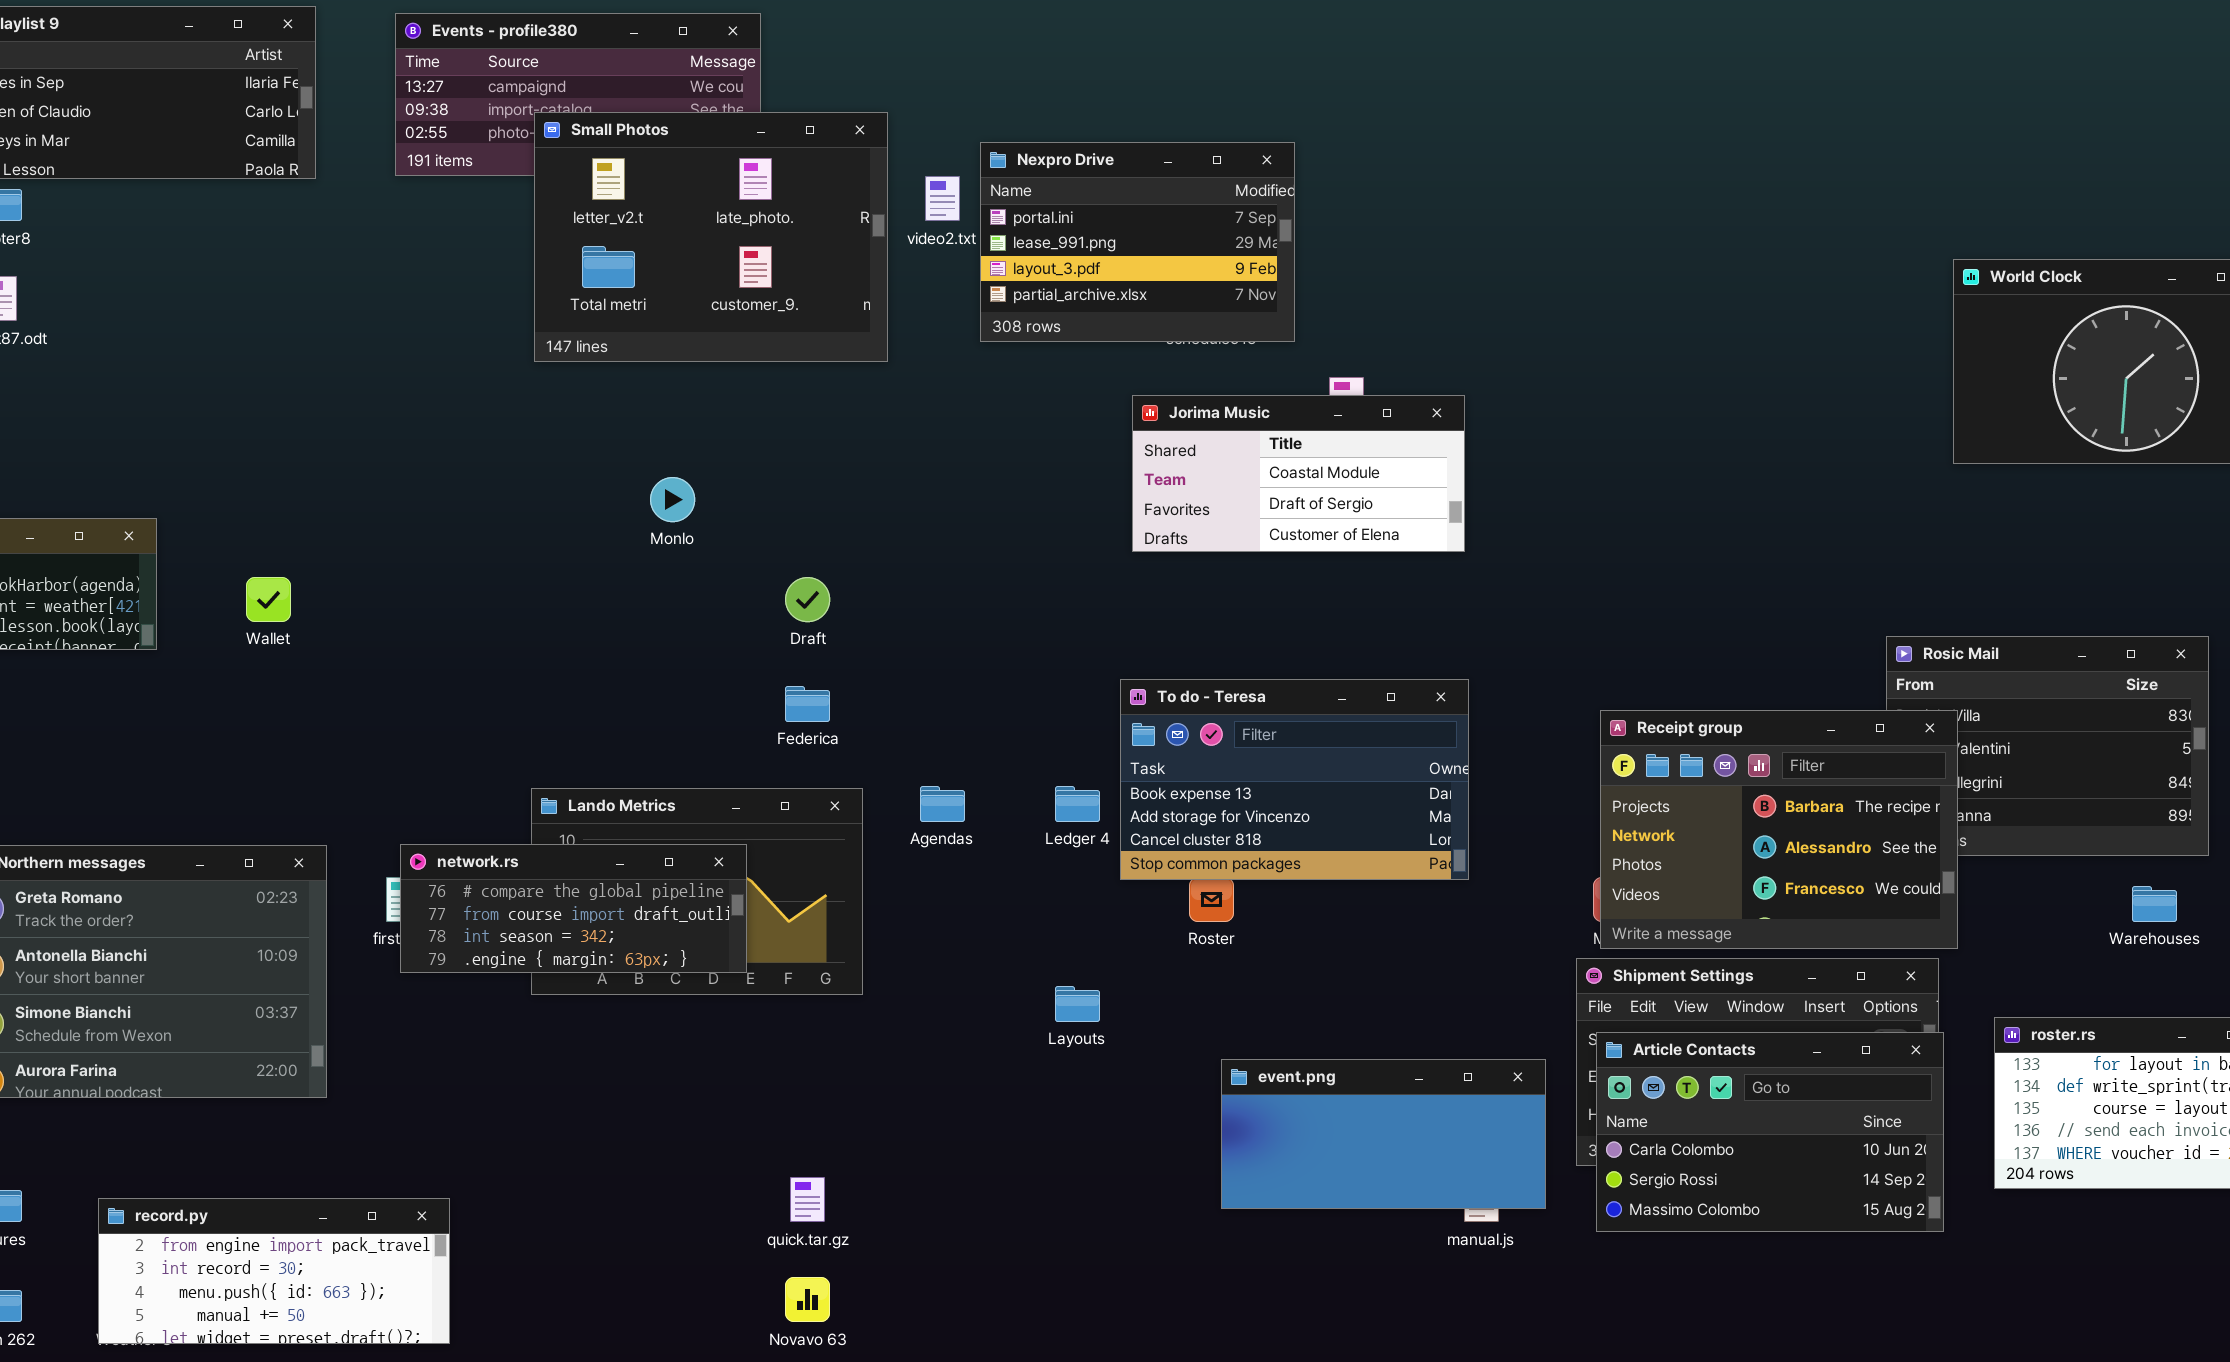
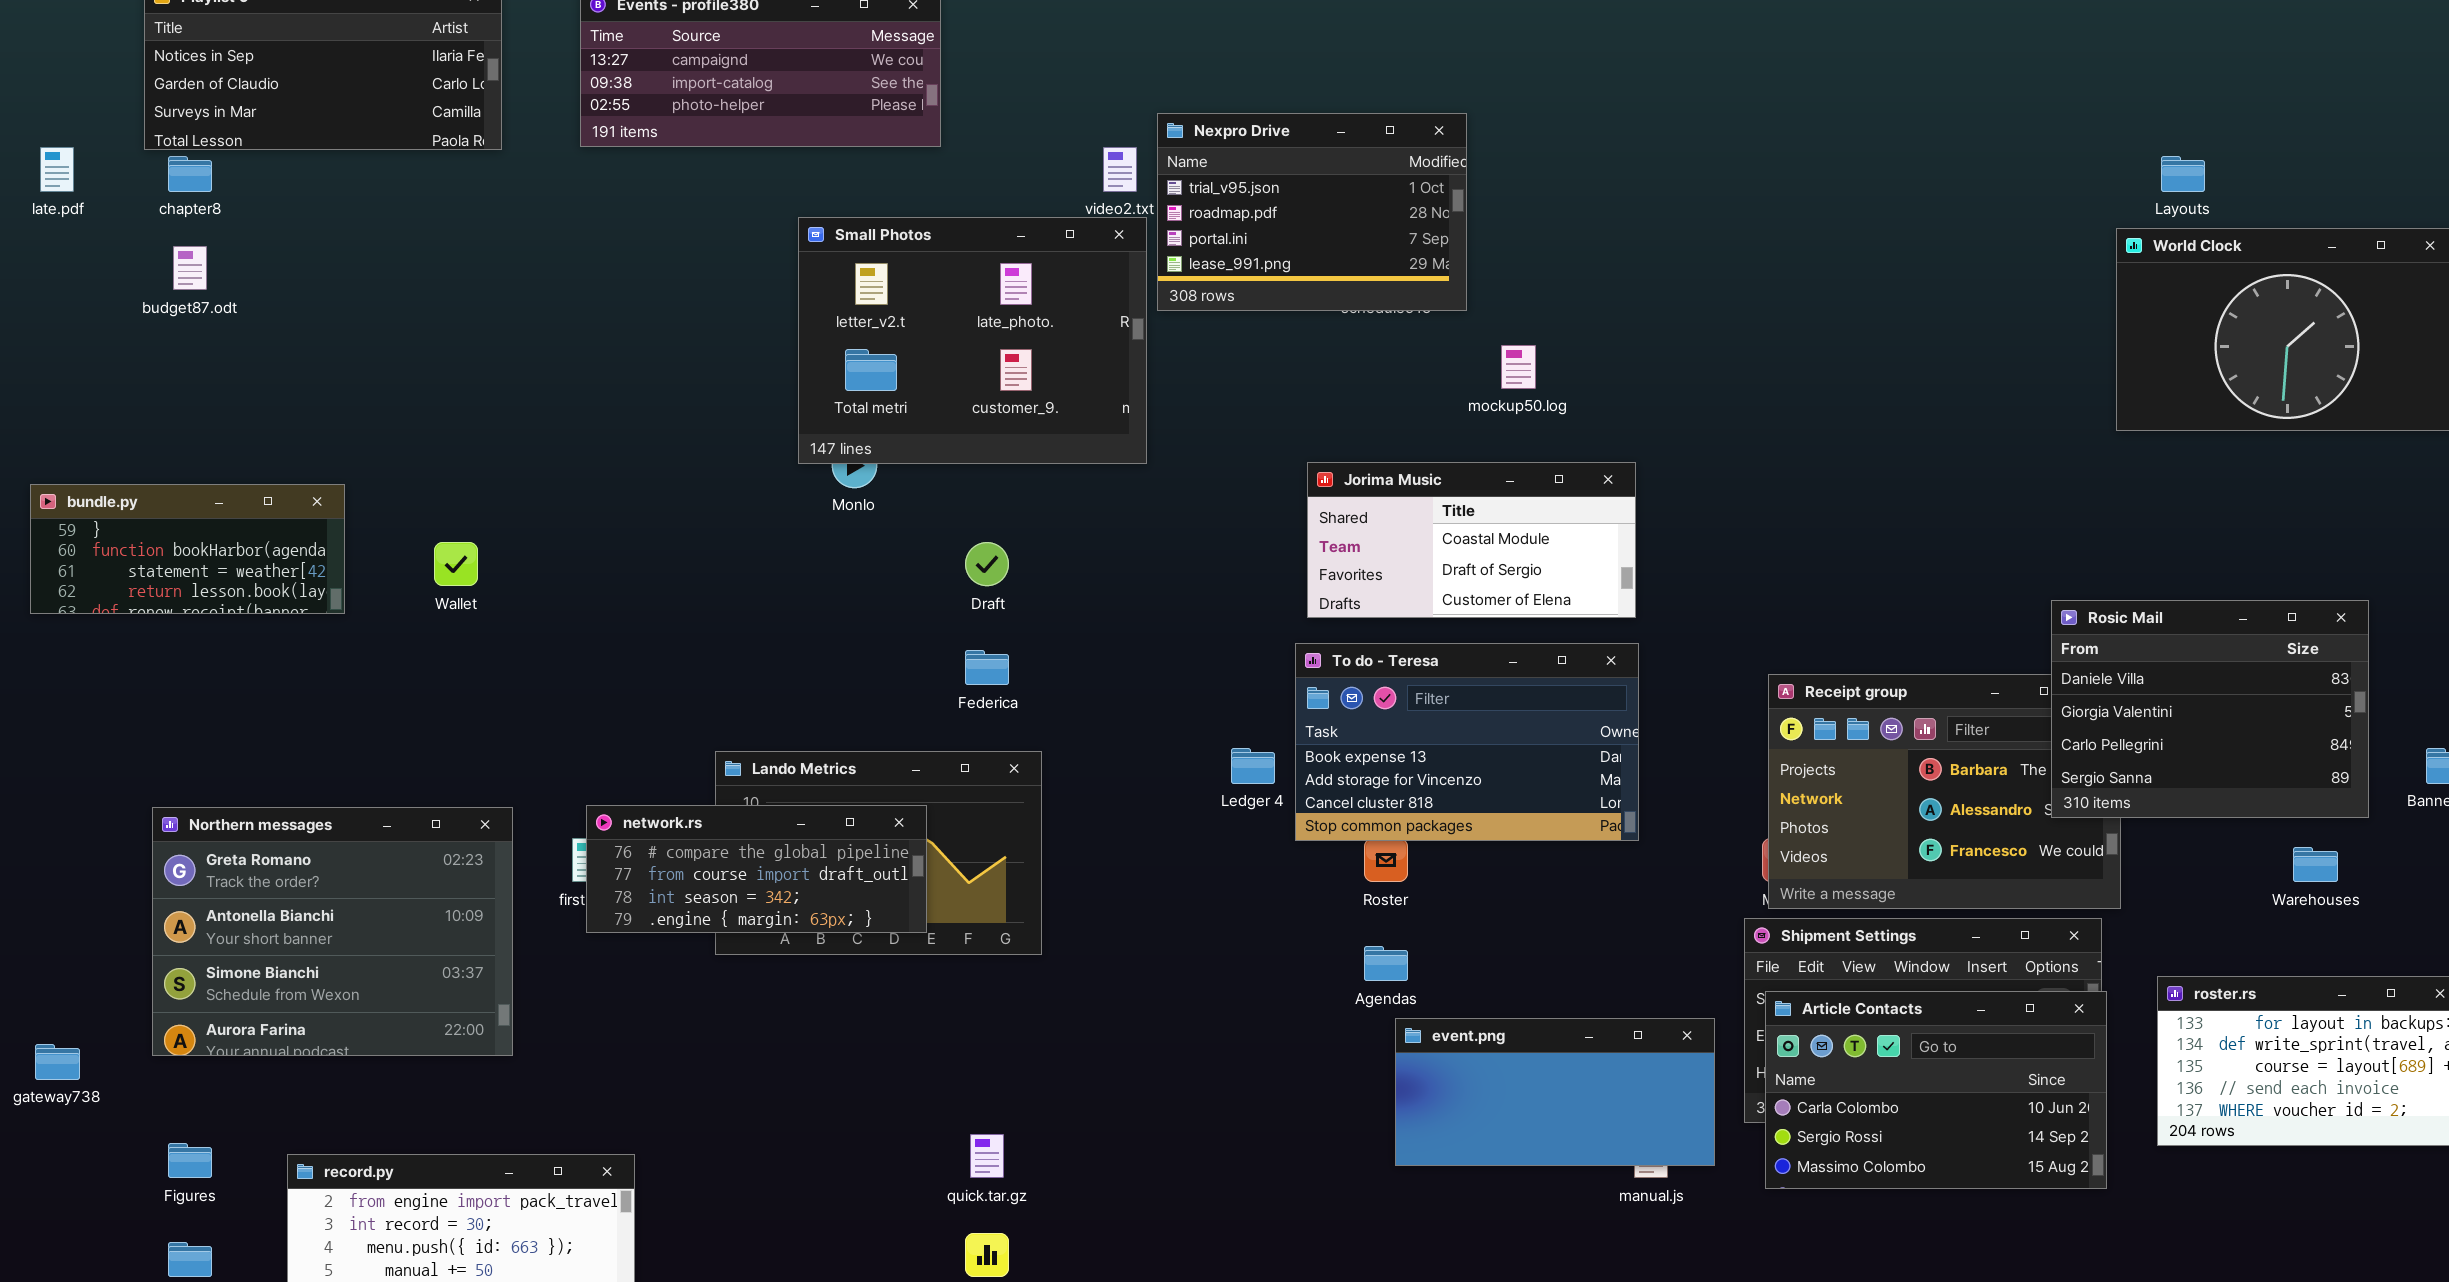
Small Photos: [534,112,888,362] -> [798,217,1147,464], moved
Nexpro Drive: [980,142,1295,342] -> [1157,113,1467,311], scrolled up 2 rows
Jorima Music: [1132,395,1465,552] -> [1307,462,1636,618], moved
Rosic Mail: [1886,636,2209,856] -> [2051,600,2369,818], raised
Agendas: [920,786,965,822] -> [1364,946,1408,981], moved
Layouts: [1055,986,1100,1022] -> [2161,156,2205,192], moved

